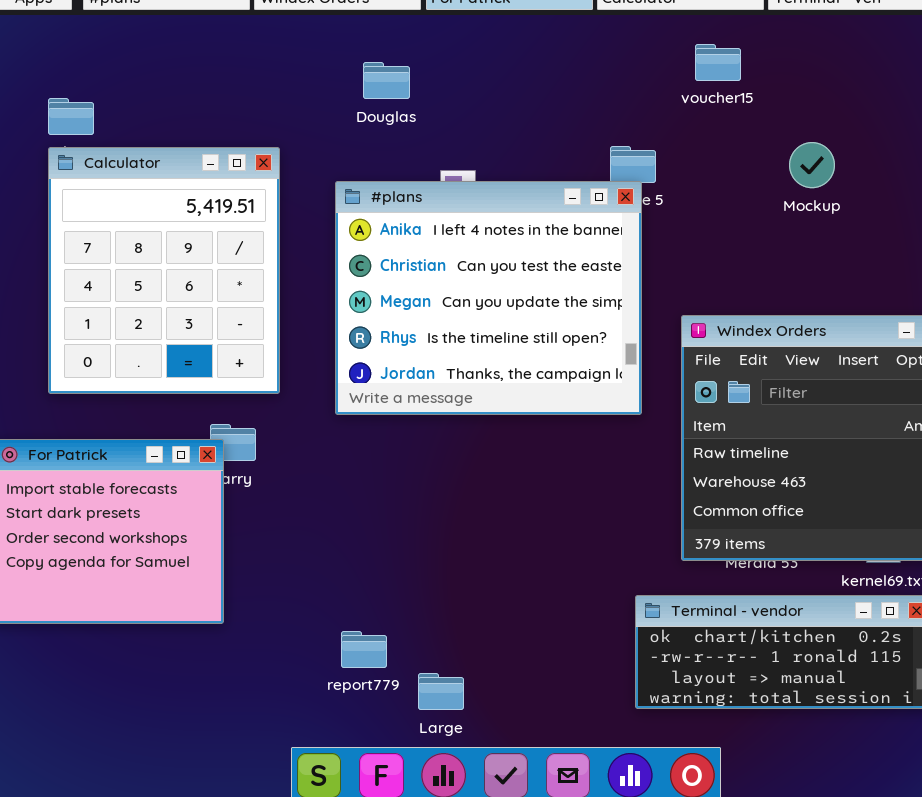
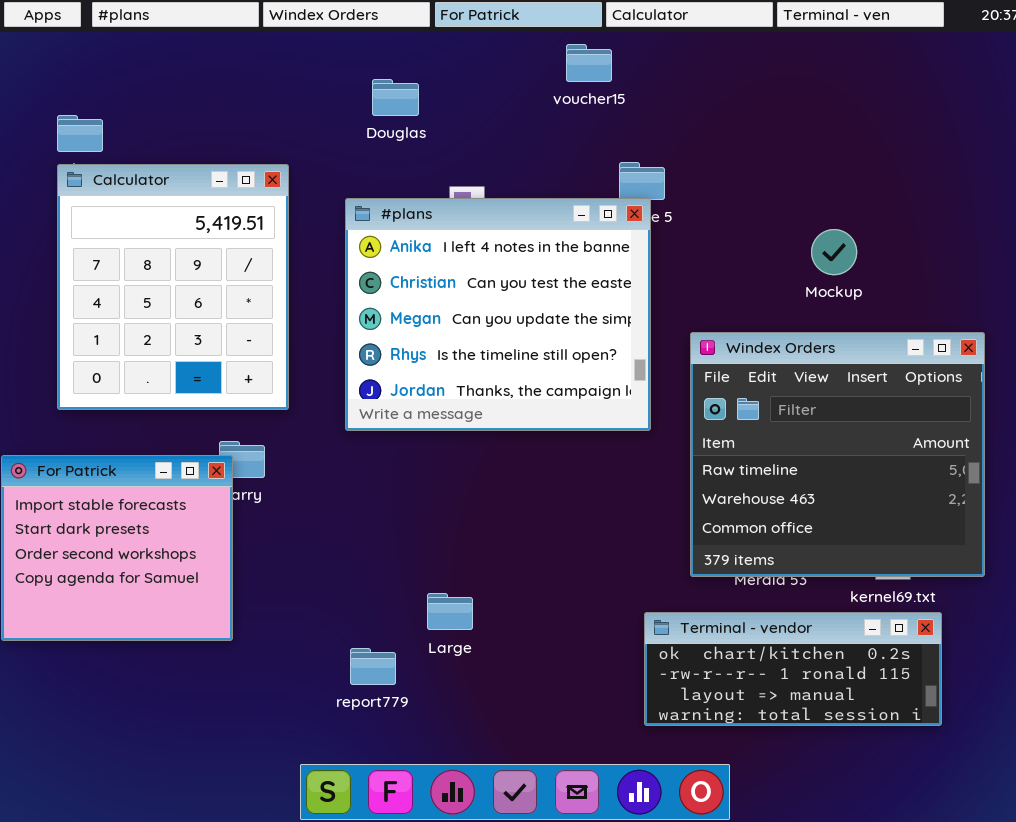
voucher15: [695,44,741,81] -> [566,44,612,82], moved
Mockup: [789,142,835,188] -> [811,229,857,275], moved
Large: [418,673,464,710] -> [427,593,473,630], moved

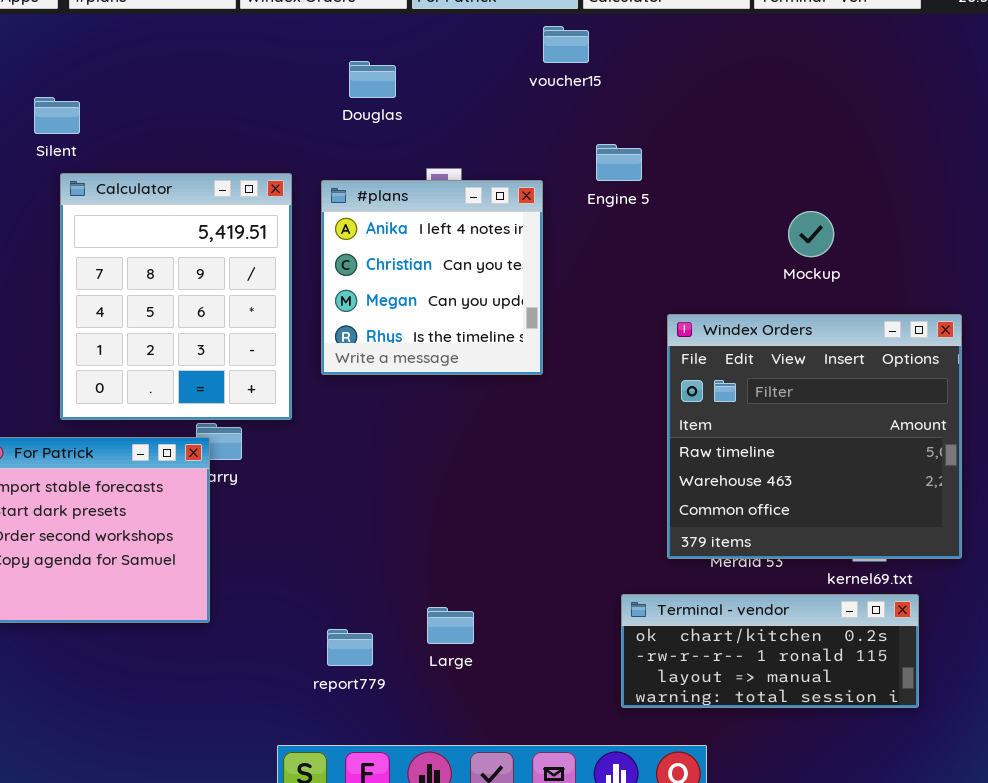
Calculator: [57,164,289,410] -> [60,173,292,420], moved
#plans: [345,198,651,431] -> [321,180,543,375], resized
Large: [427,593,473,630] -> [427,607,474,644], moved

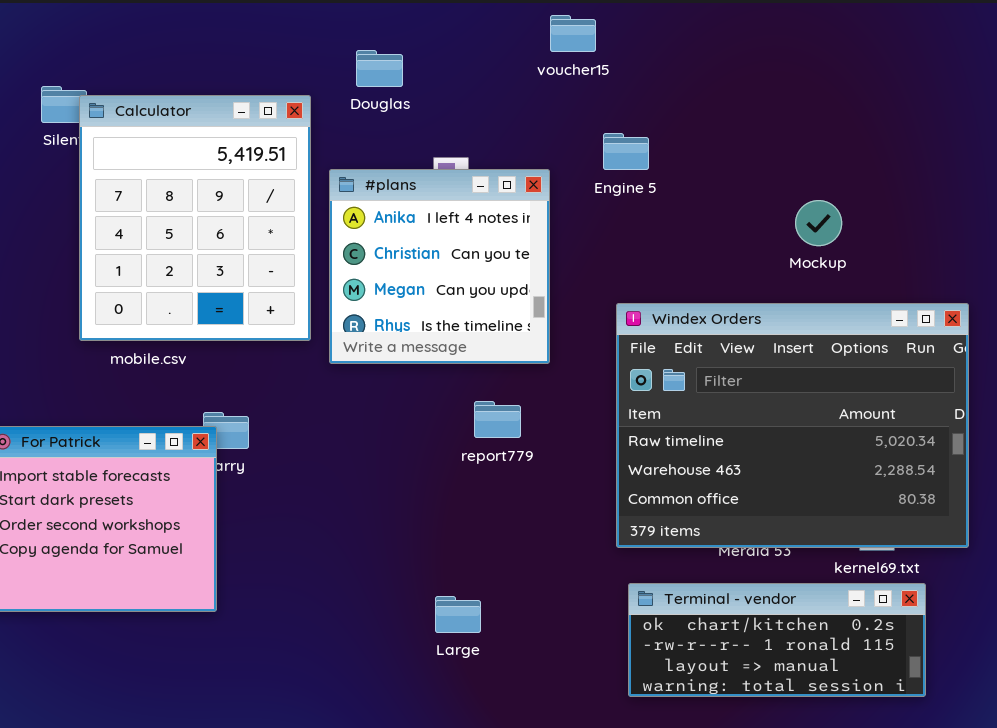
Calculator: [60,173,292,420] -> [79,95,311,341], moved
Windex Orders: [667,314,962,559] -> [616,303,969,548], resized
report779: [327,629,373,666] -> [474,401,521,438], moved

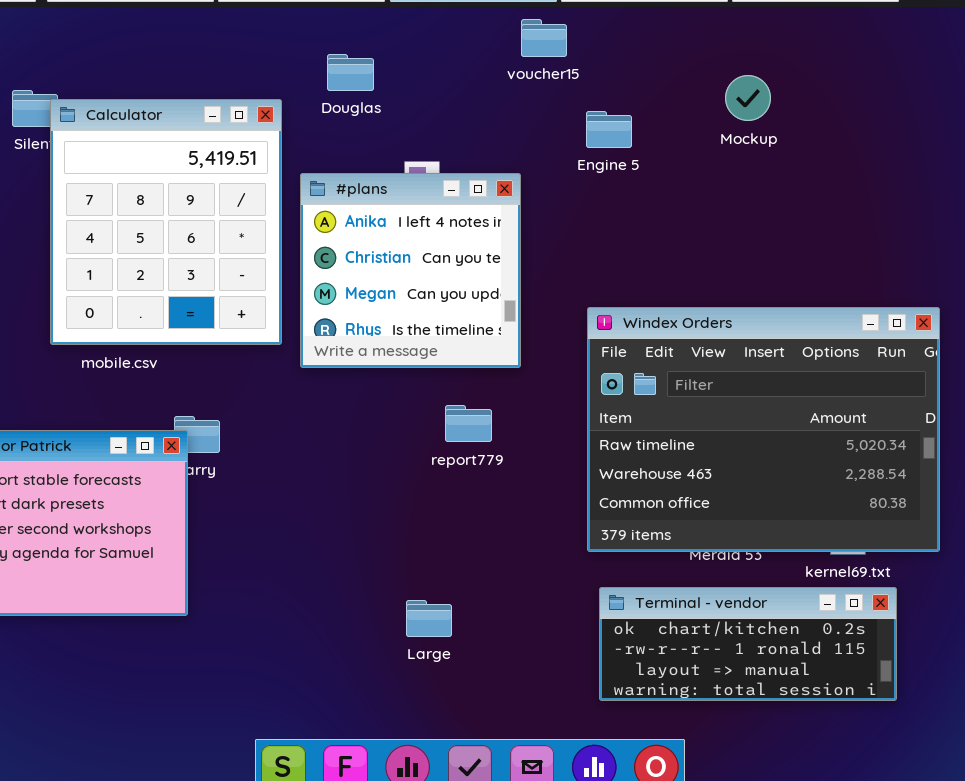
Engine 5: [603,133,649,170] -> [586,111,632,148], moved
Mockup: [795,200,842,246] -> [725,75,771,121], moved

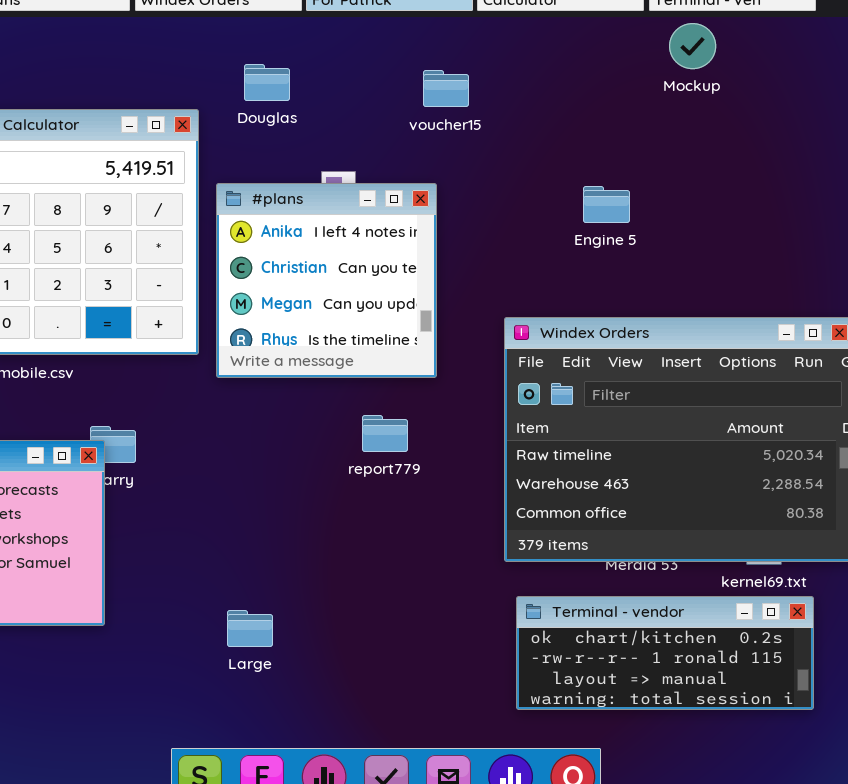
voucher15: [521,19,567,57] -> [423,70,469,107], moved
Mockup: [725,75,771,121] -> [669,23,716,69], moved
Engine 5: [586,111,632,148] -> [583,186,630,223], moved
Large: [406,600,452,637] -> [227,610,273,647], moved

